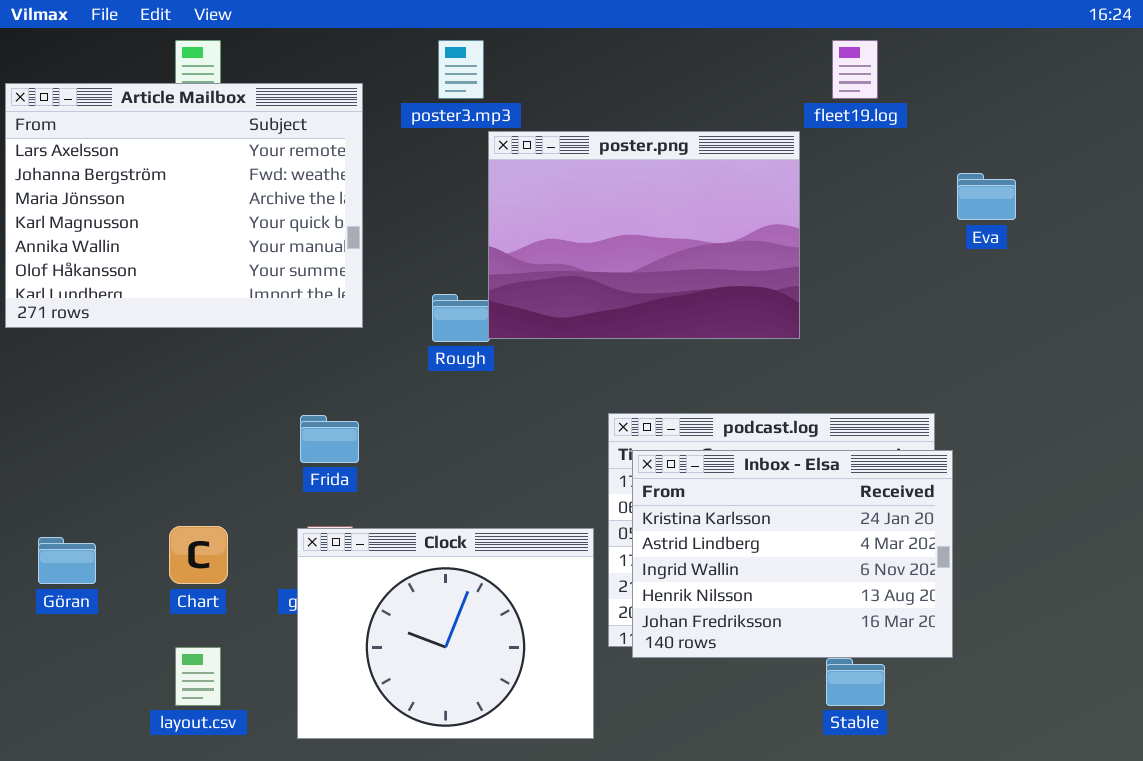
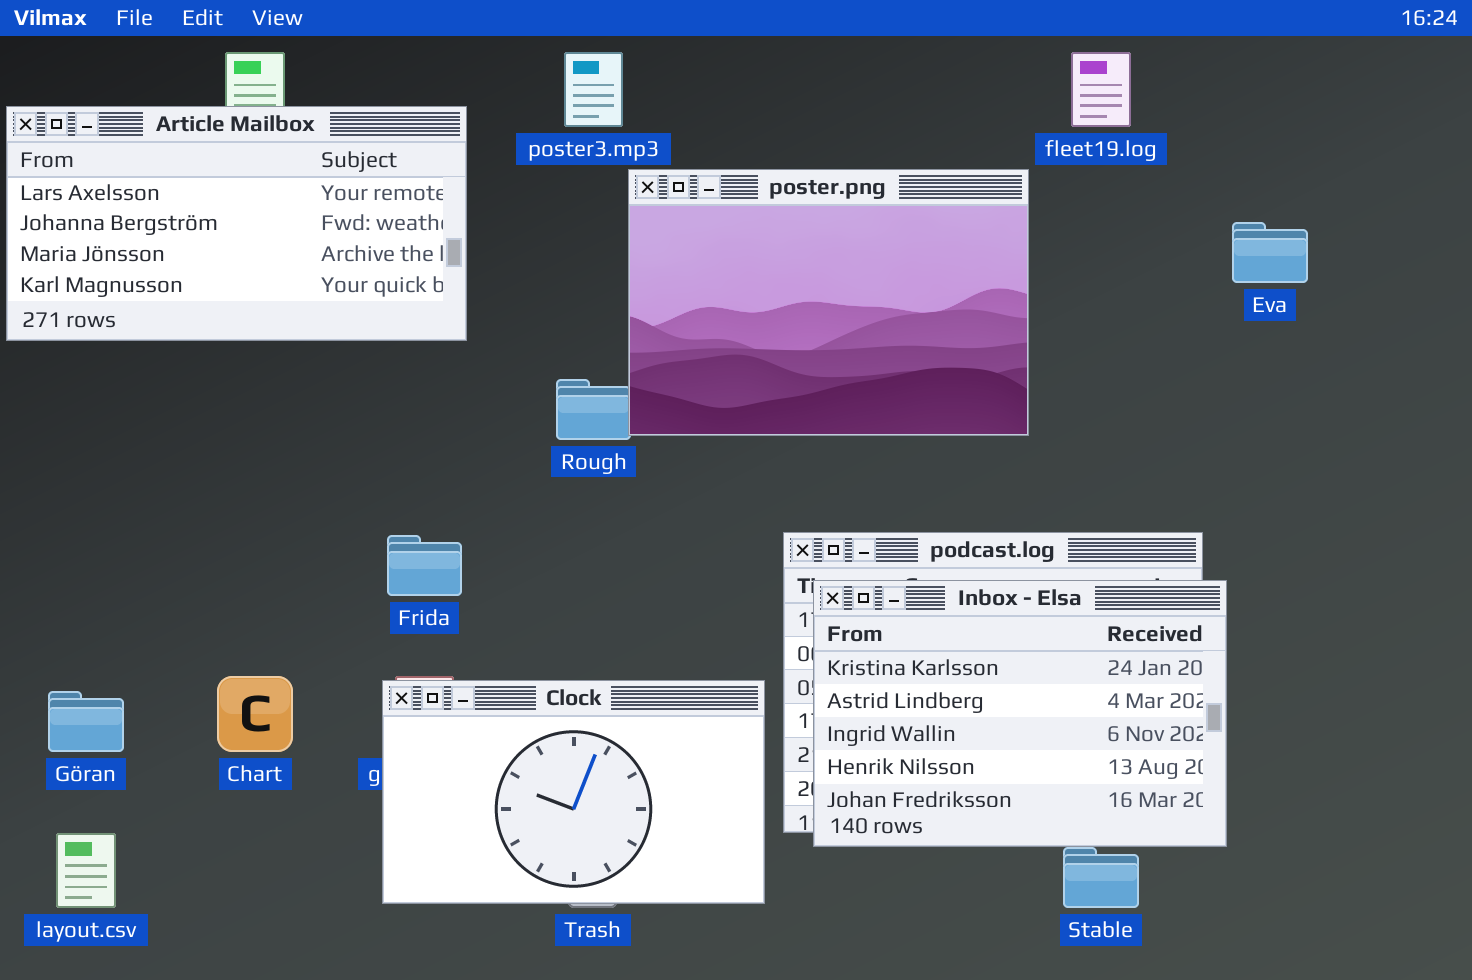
Article Mailbox: [5,83,363,328] -> [6,106,467,341], resized
Clock: [297,528,594,739] -> [382,680,765,904], resized
layout.csv: [175,647,221,706] -> [56,833,116,908], moved

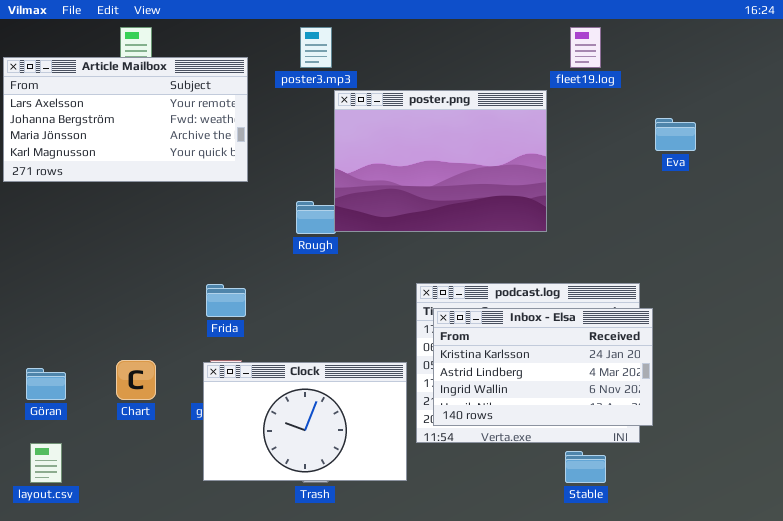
Inbox - Elsa: [813,580,1227,847] -> [433,308,653,426], resized

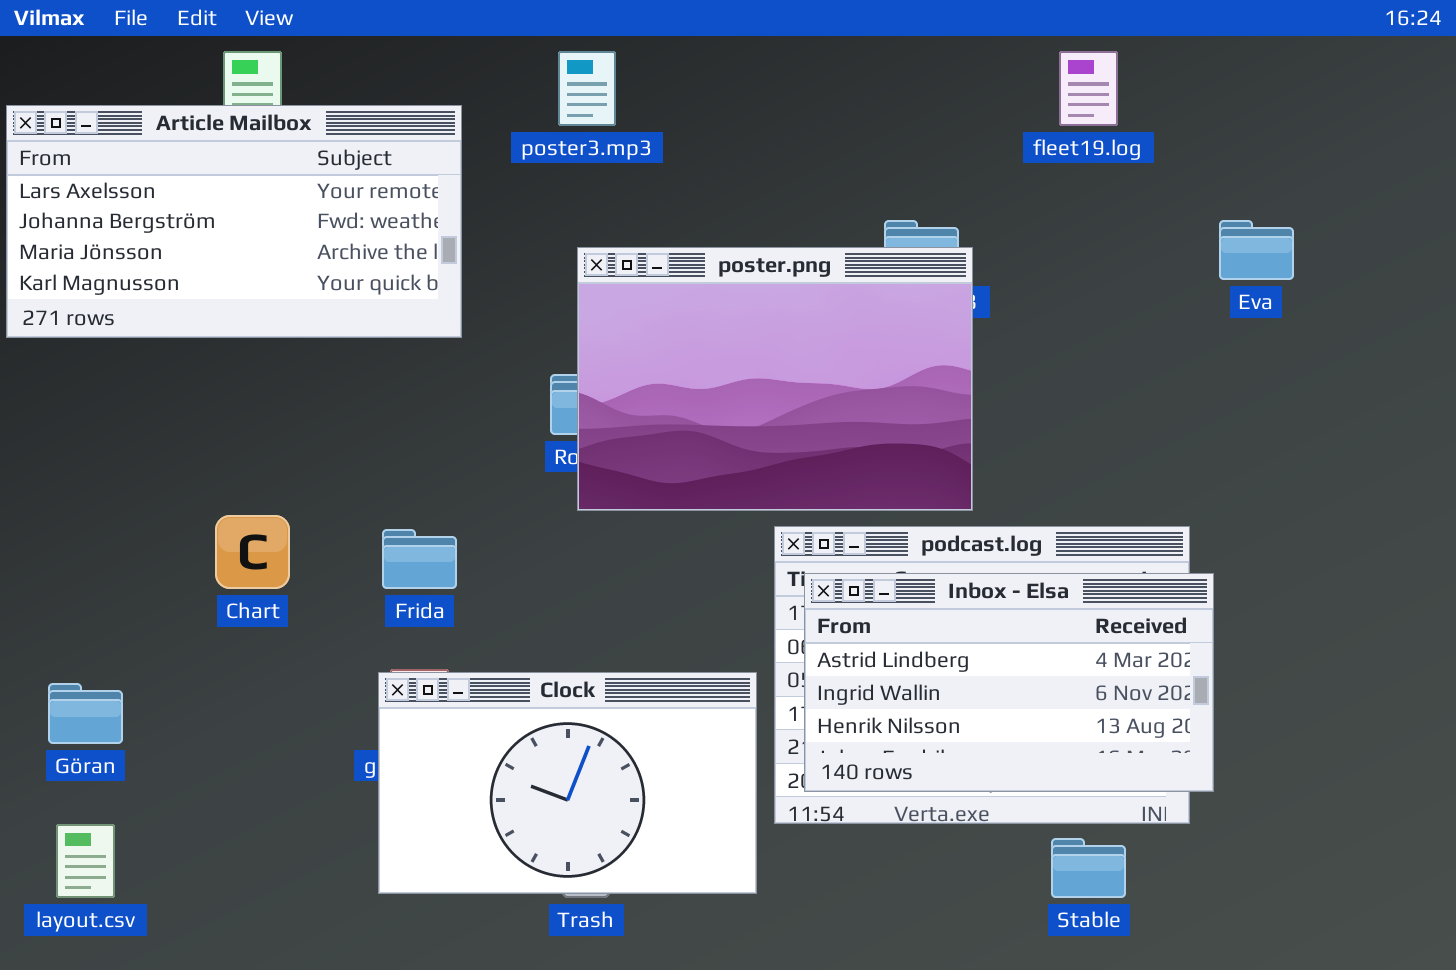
poster.png: [334,90,547,232] -> [577,247,973,511], moved
Inbox - Elsa: [433,308,653,426] -> [804,573,1214,792], scrolled down 1 row
Chart: [116,360,156,400] -> [215,515,290,589], moved

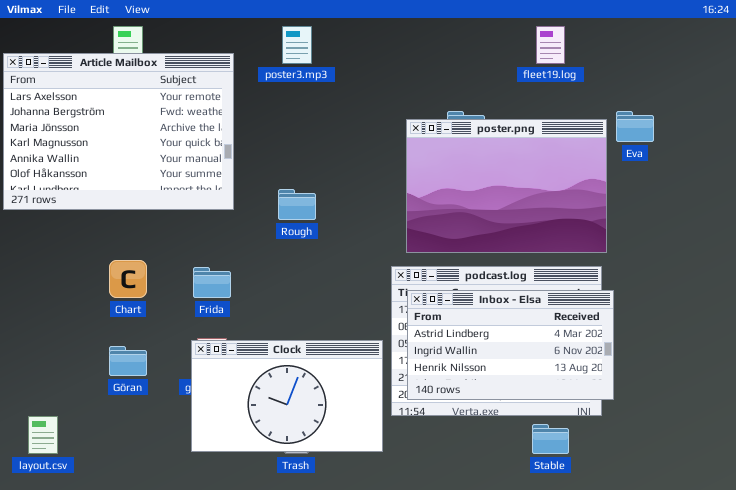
Article Mailbox: [6,105,462,338] -> [3,53,234,210], resized
poster.png: [577,247,973,511] -> [406,119,607,253], moved
Göran: [48,683,123,744] -> [109,346,147,376], moved

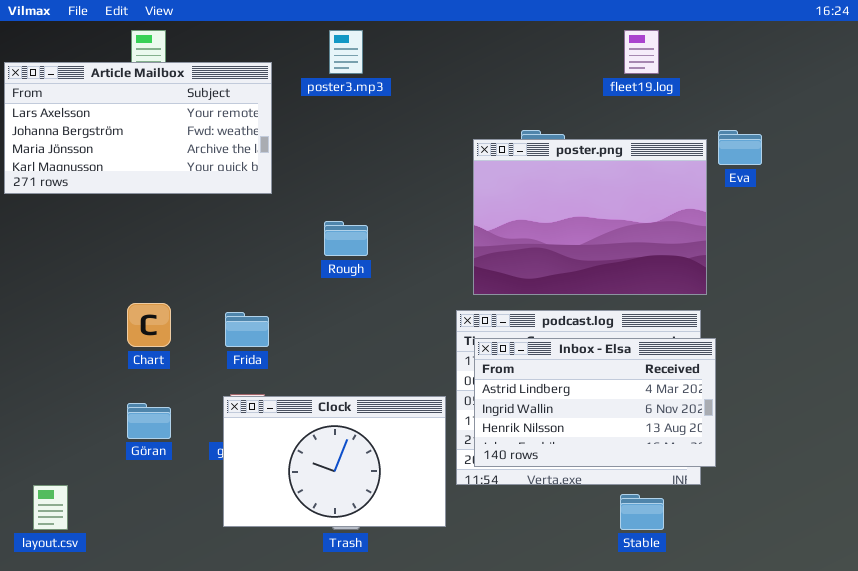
Article Mailbox: [3,53,234,210] -> [4,62,272,194], resized

